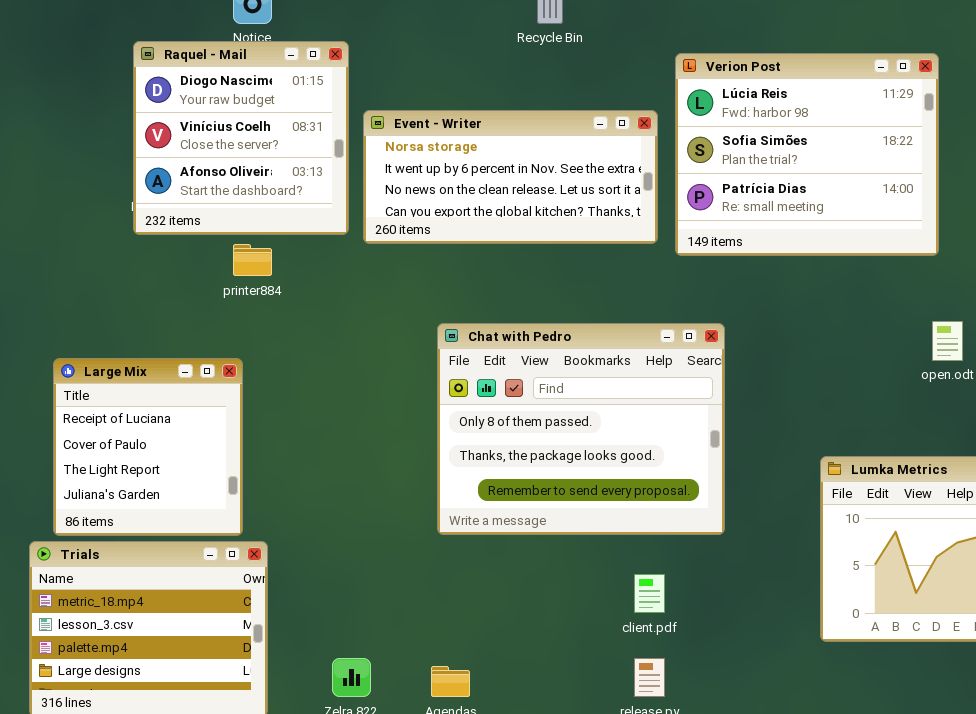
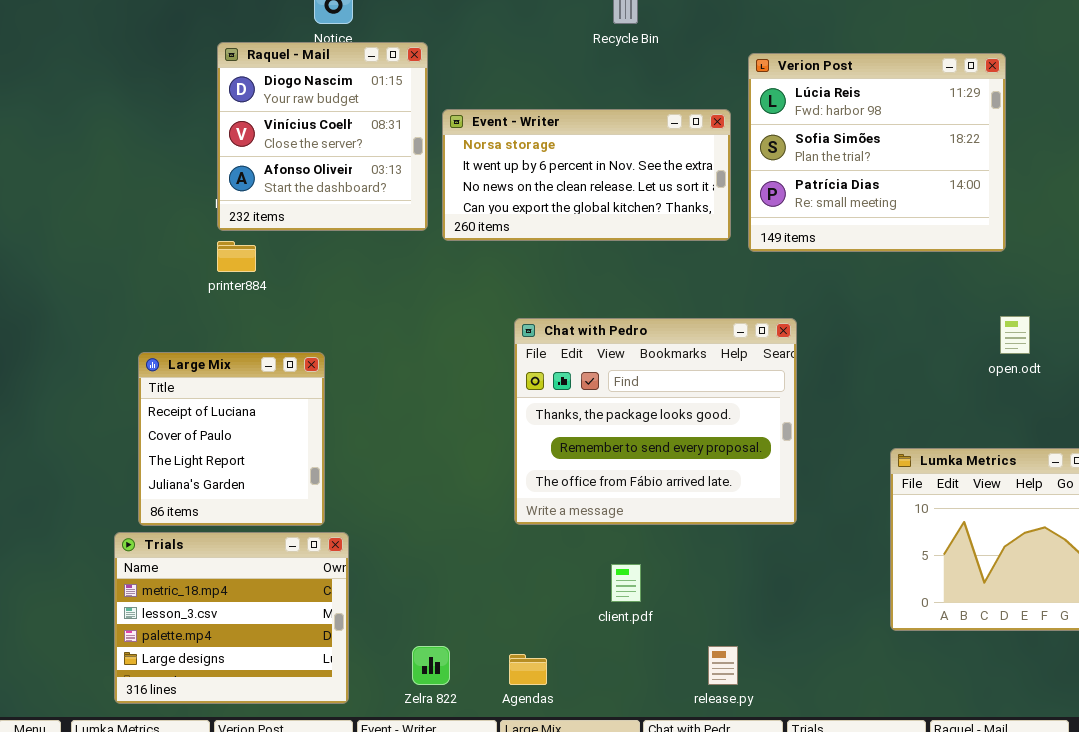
printer884: [233,244,272,276] -> [217,241,256,272], moved
Chat with Pedro: [437,323,725,535] -> [514,318,797,525], scrolled down 1 row
client.pdf: [634,574,665,613] -> [611,564,641,602], moved

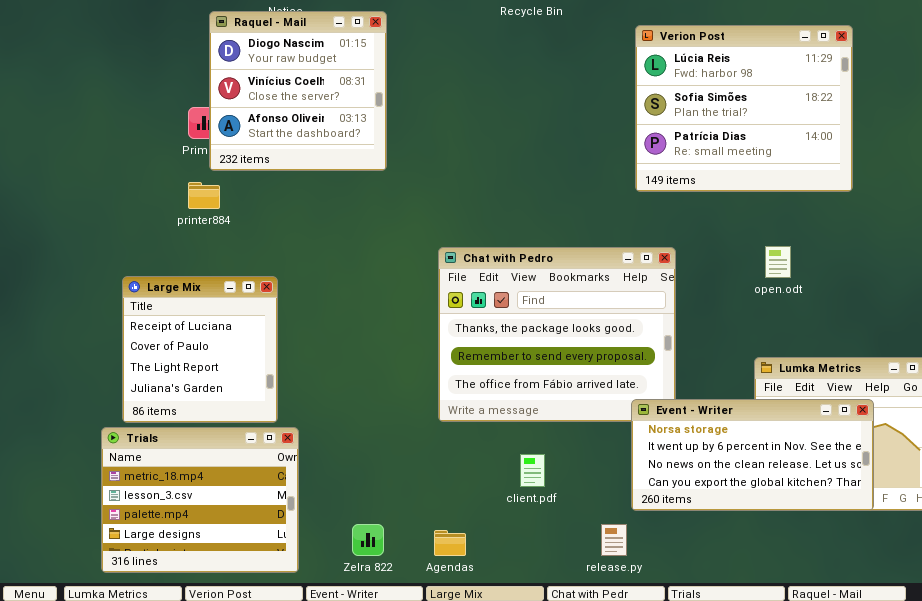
Raquel - Mail: [217,42,428,231] -> [209,11,387,171], moved
Event - Writer: [442,109,731,241] -> [631,399,874,511], moved
open.odt: [1000,316,1030,354] -> [765,246,791,278], moved

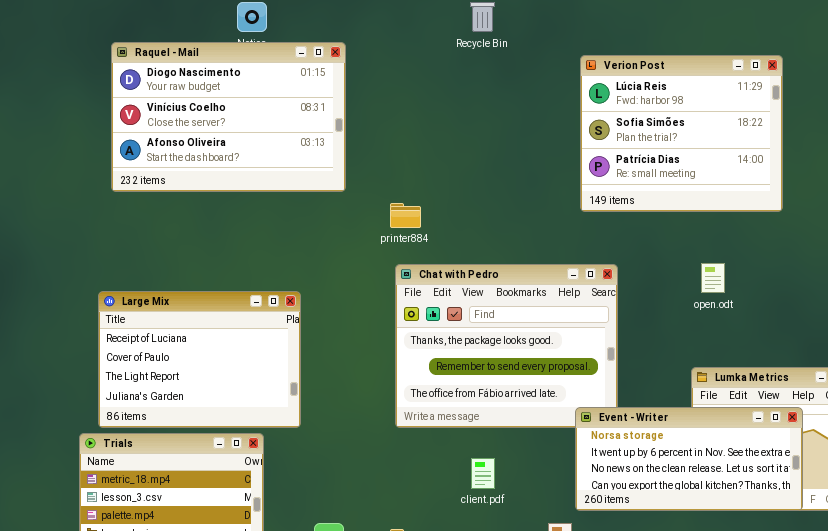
Raquel - Mail: [209,11,387,171] -> [111,42,346,192], resized
printer884: [188,182,220,209] -> [390,203,421,228], moved
Large Mix: [122,276,278,423] -> [98,291,301,428], resized

